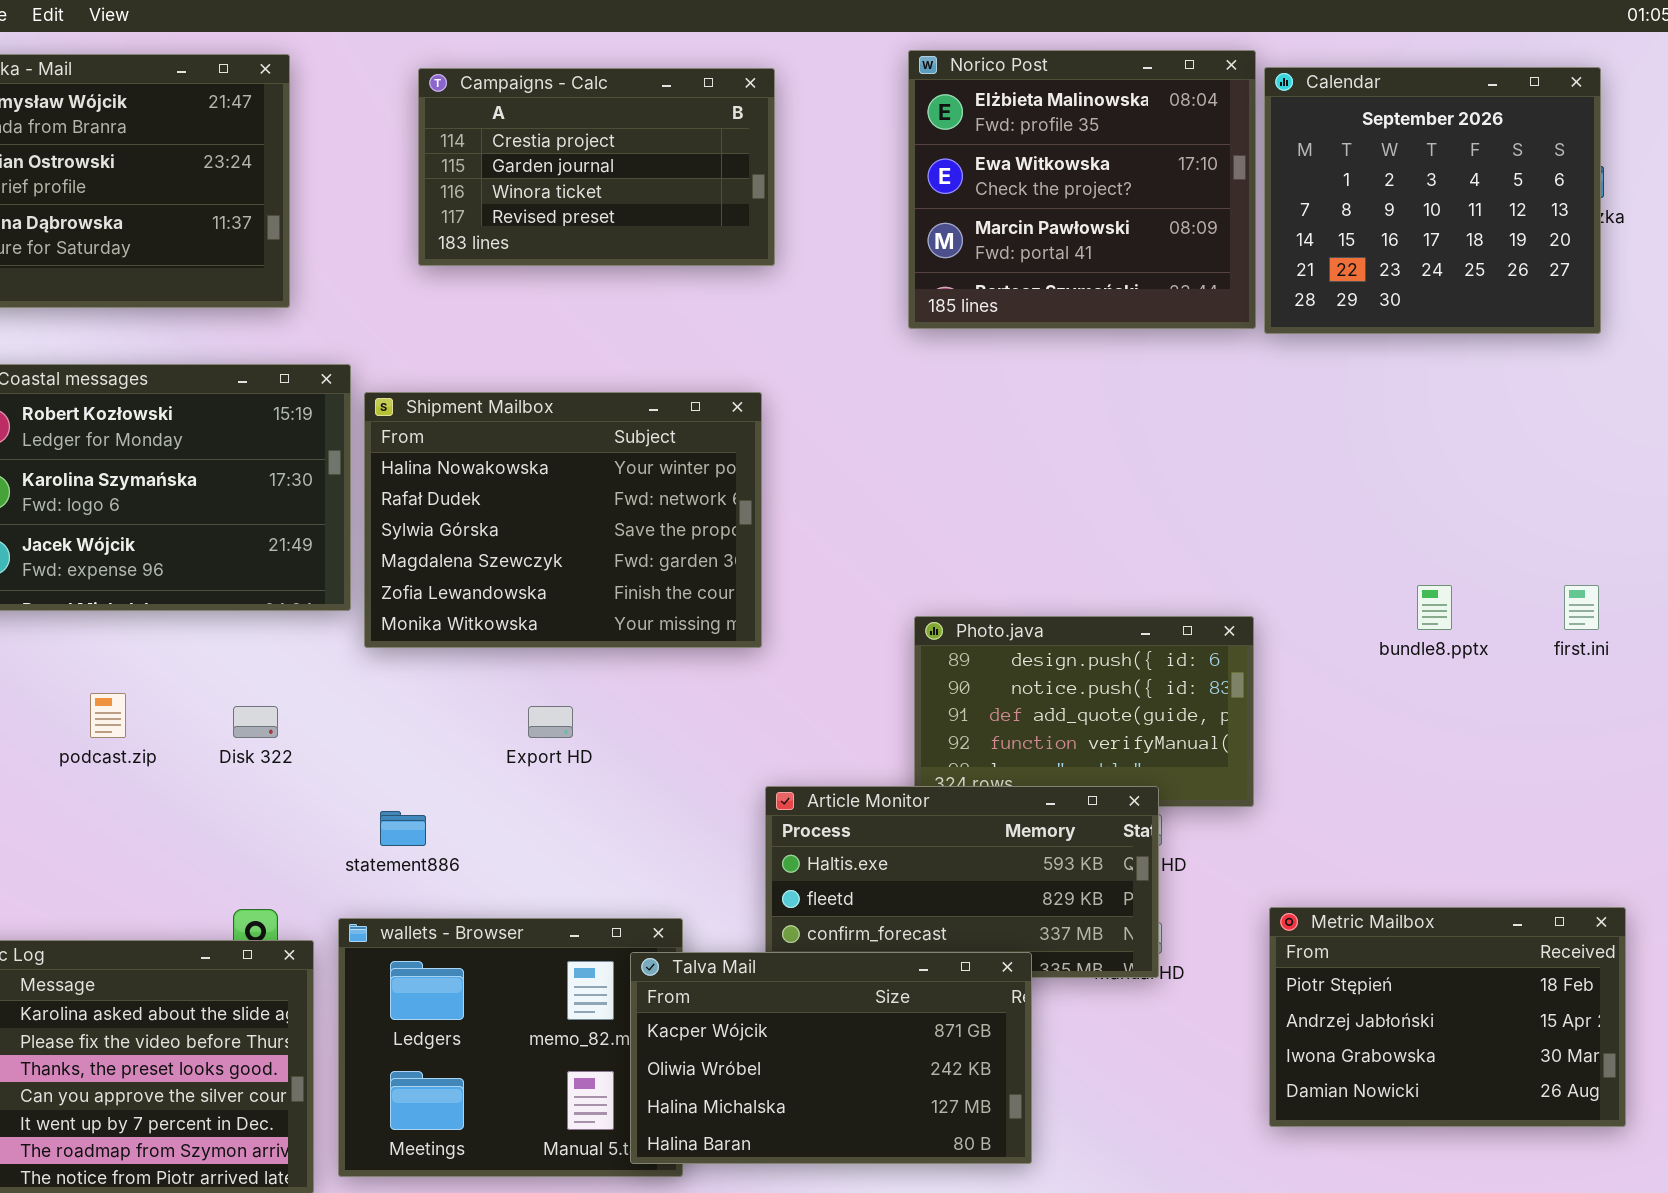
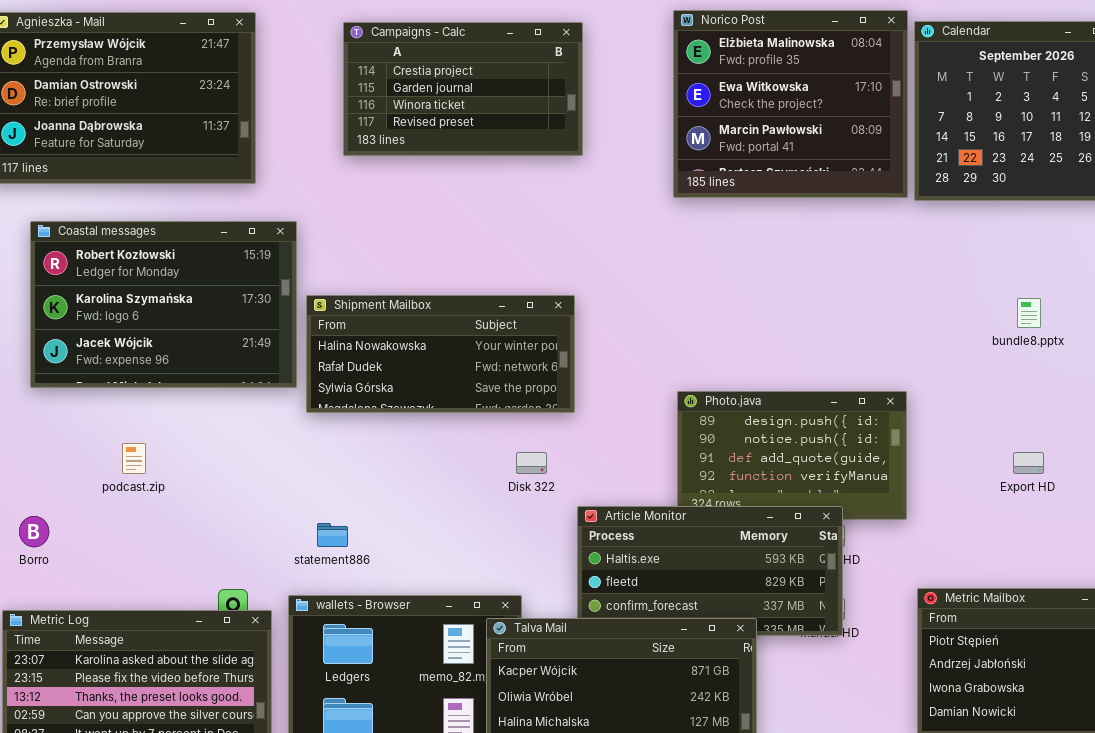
Shipment Mailbox: [364,392,762,648] -> [306,295,575,413], resized
bundle8.pptx: [1417,585,1452,630] -> [1017,298,1041,328], moved
Disk 322: [233,706,278,738] -> [516,452,547,474], moved
Export HD: [528,706,573,738] -> [1013,452,1044,474], moved

